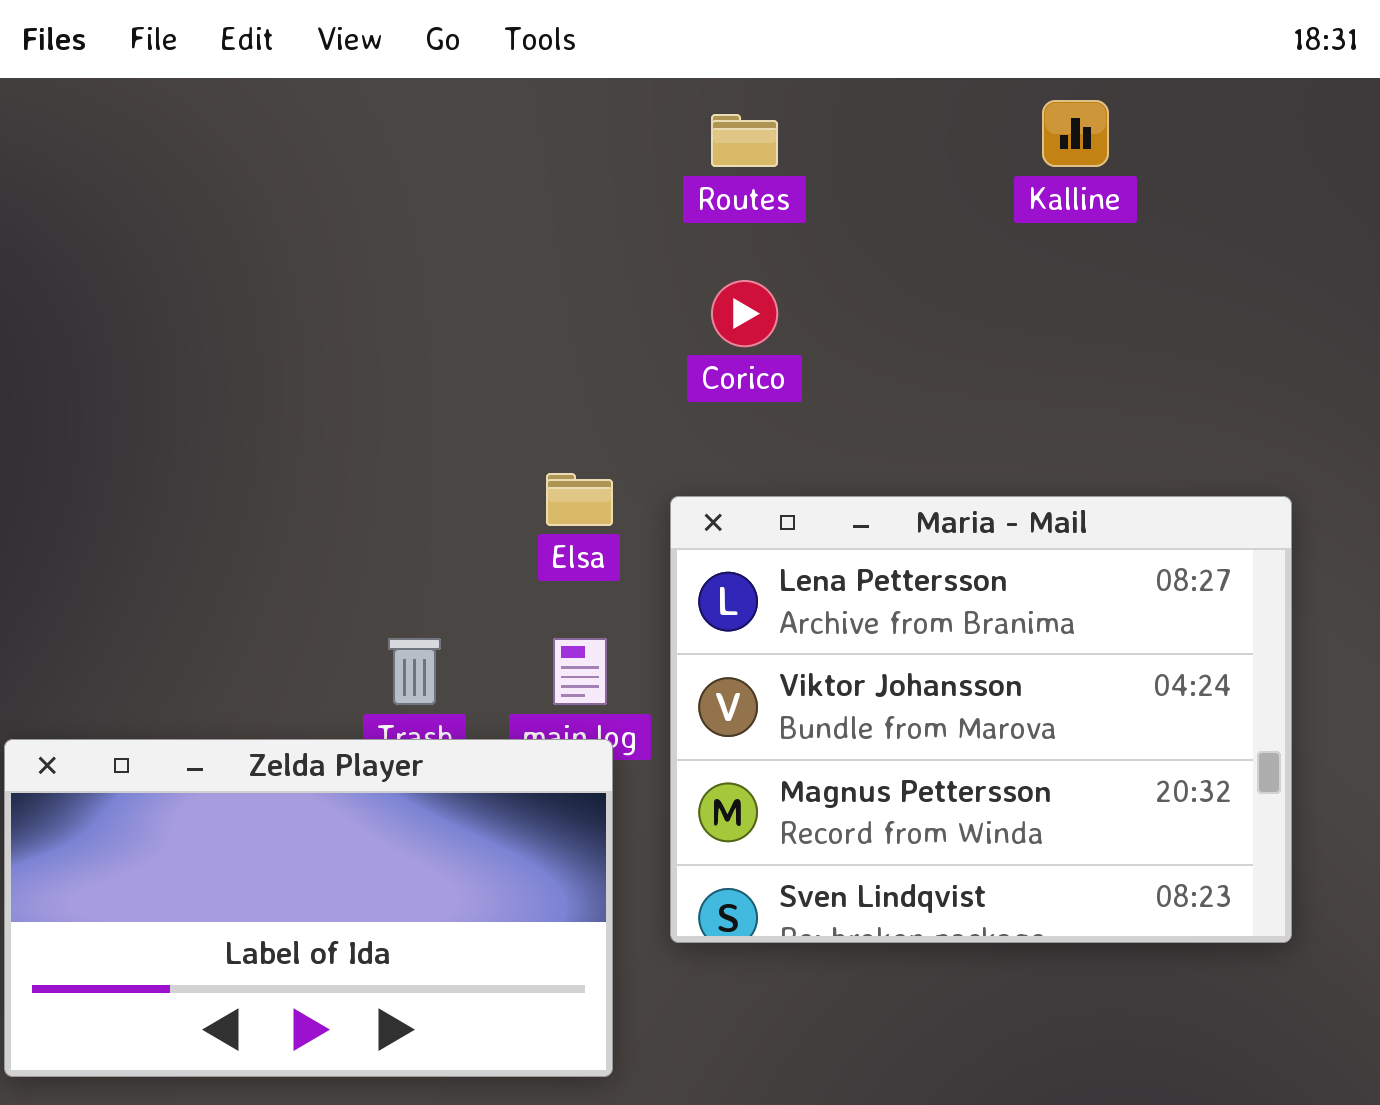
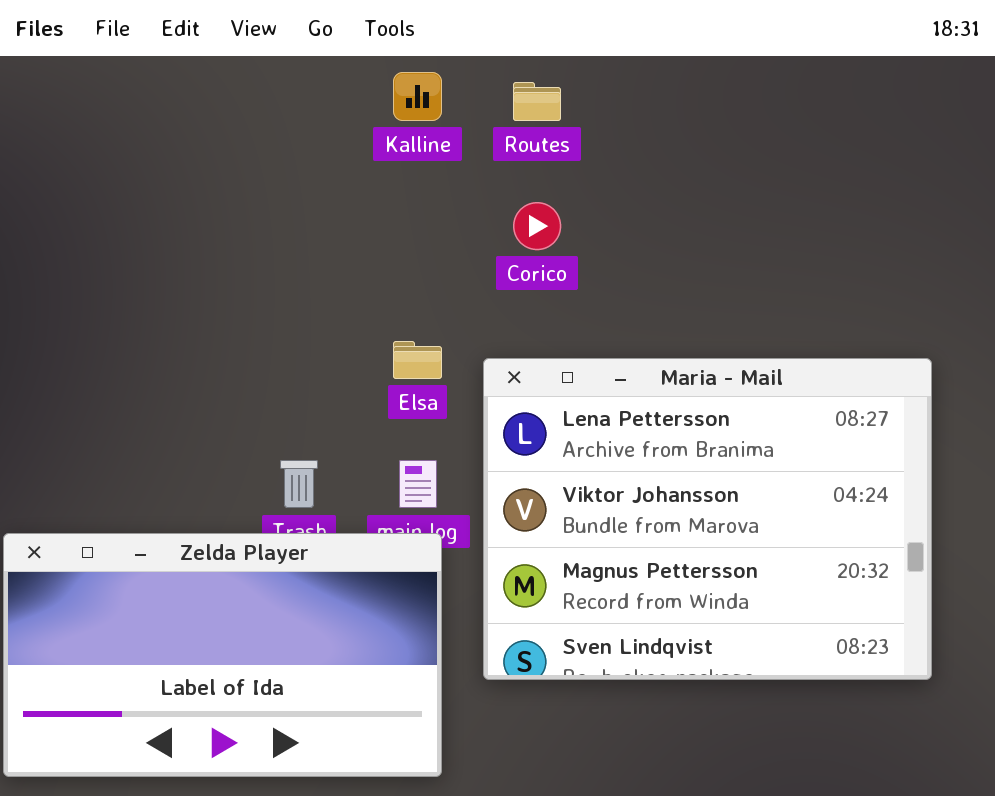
Kalline: [1042,100,1109,167] -> [393,72,442,121], moved

